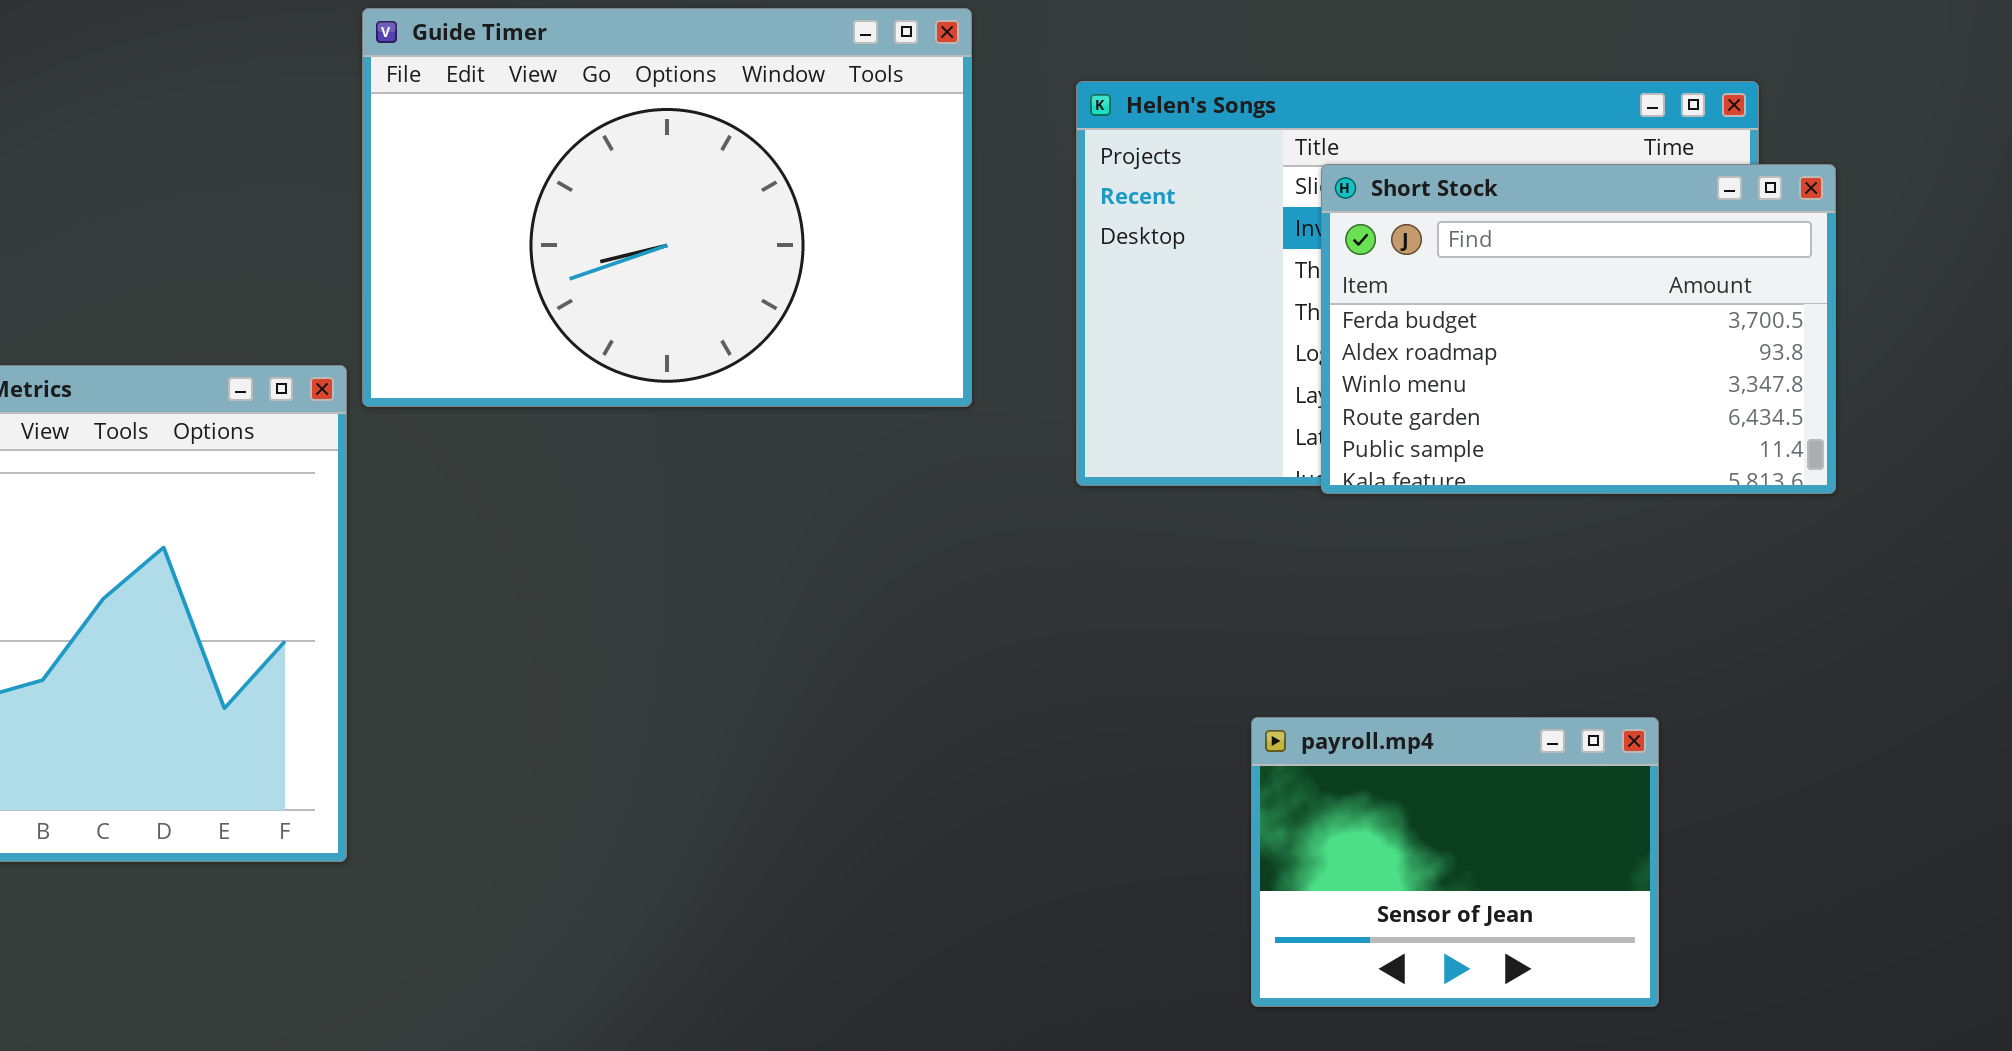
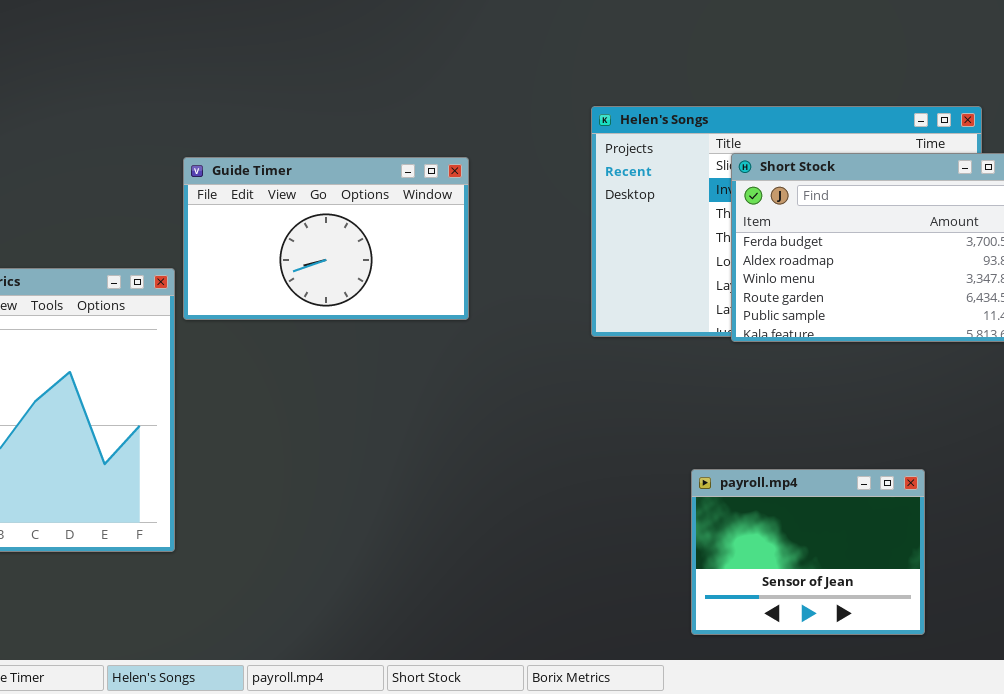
Guide Timer: [362,8,972,407] -> [183,157,469,320], moved, resized

